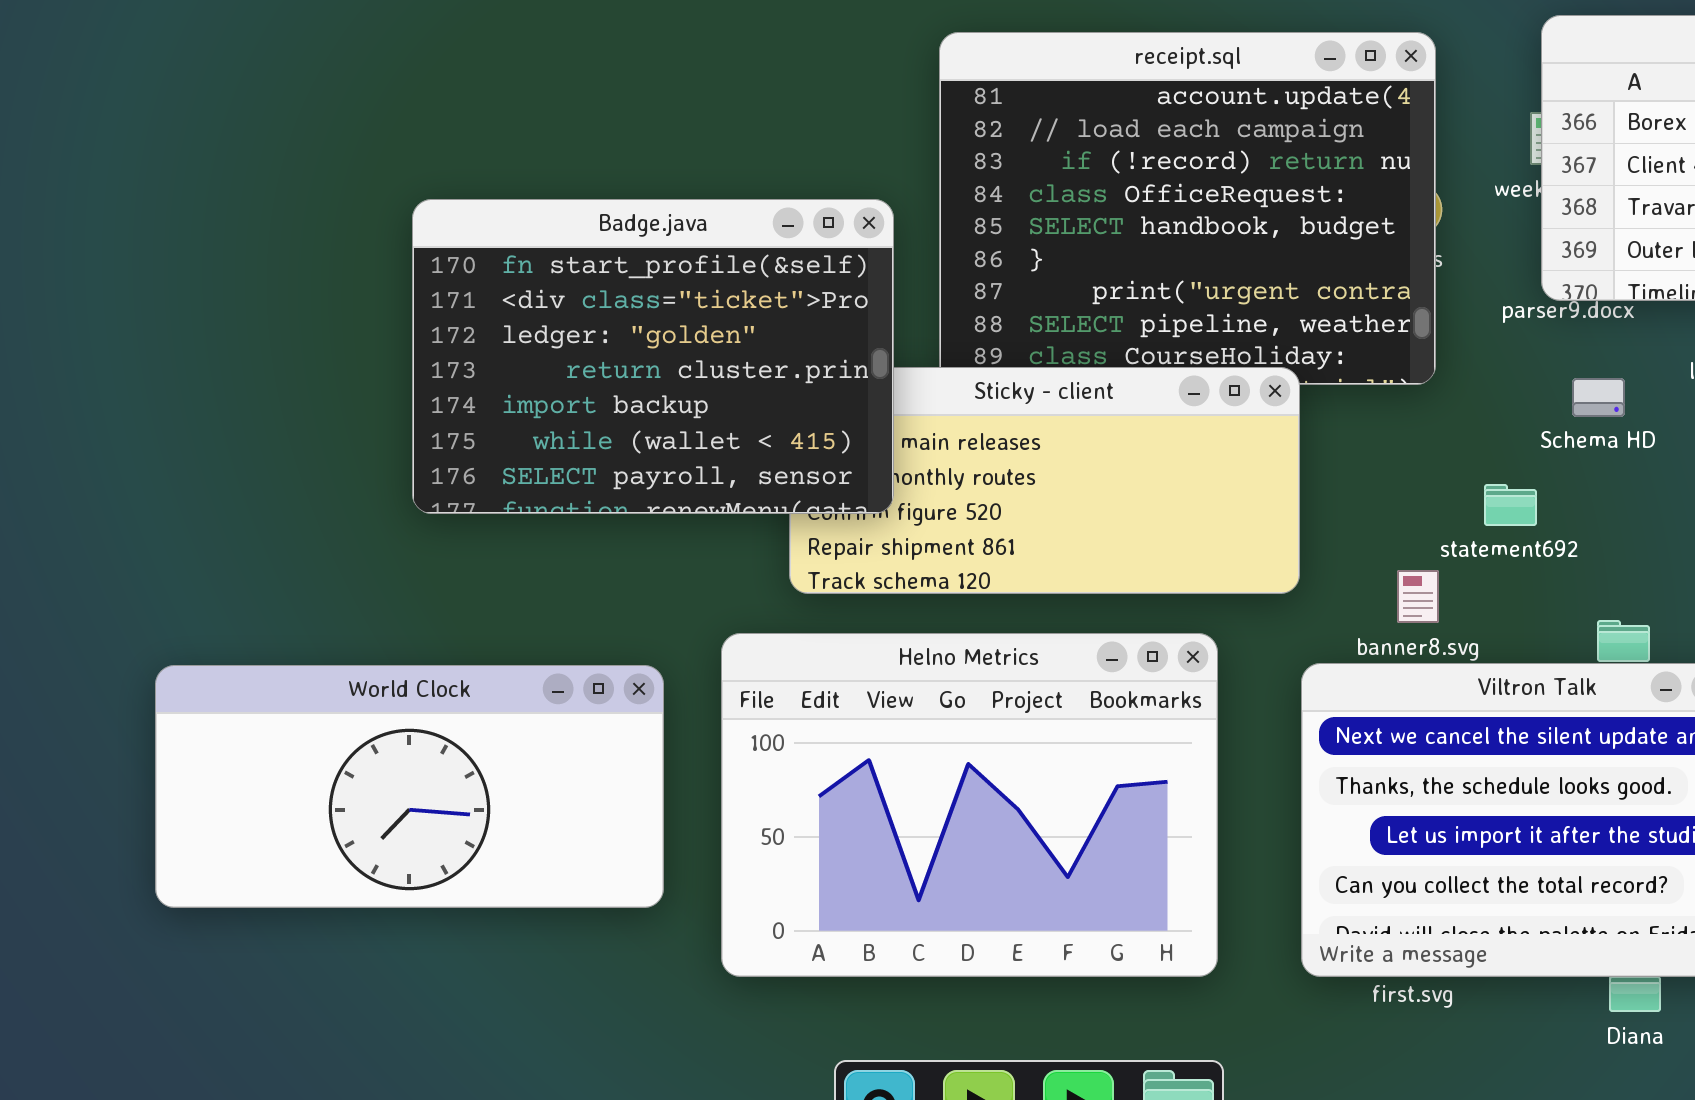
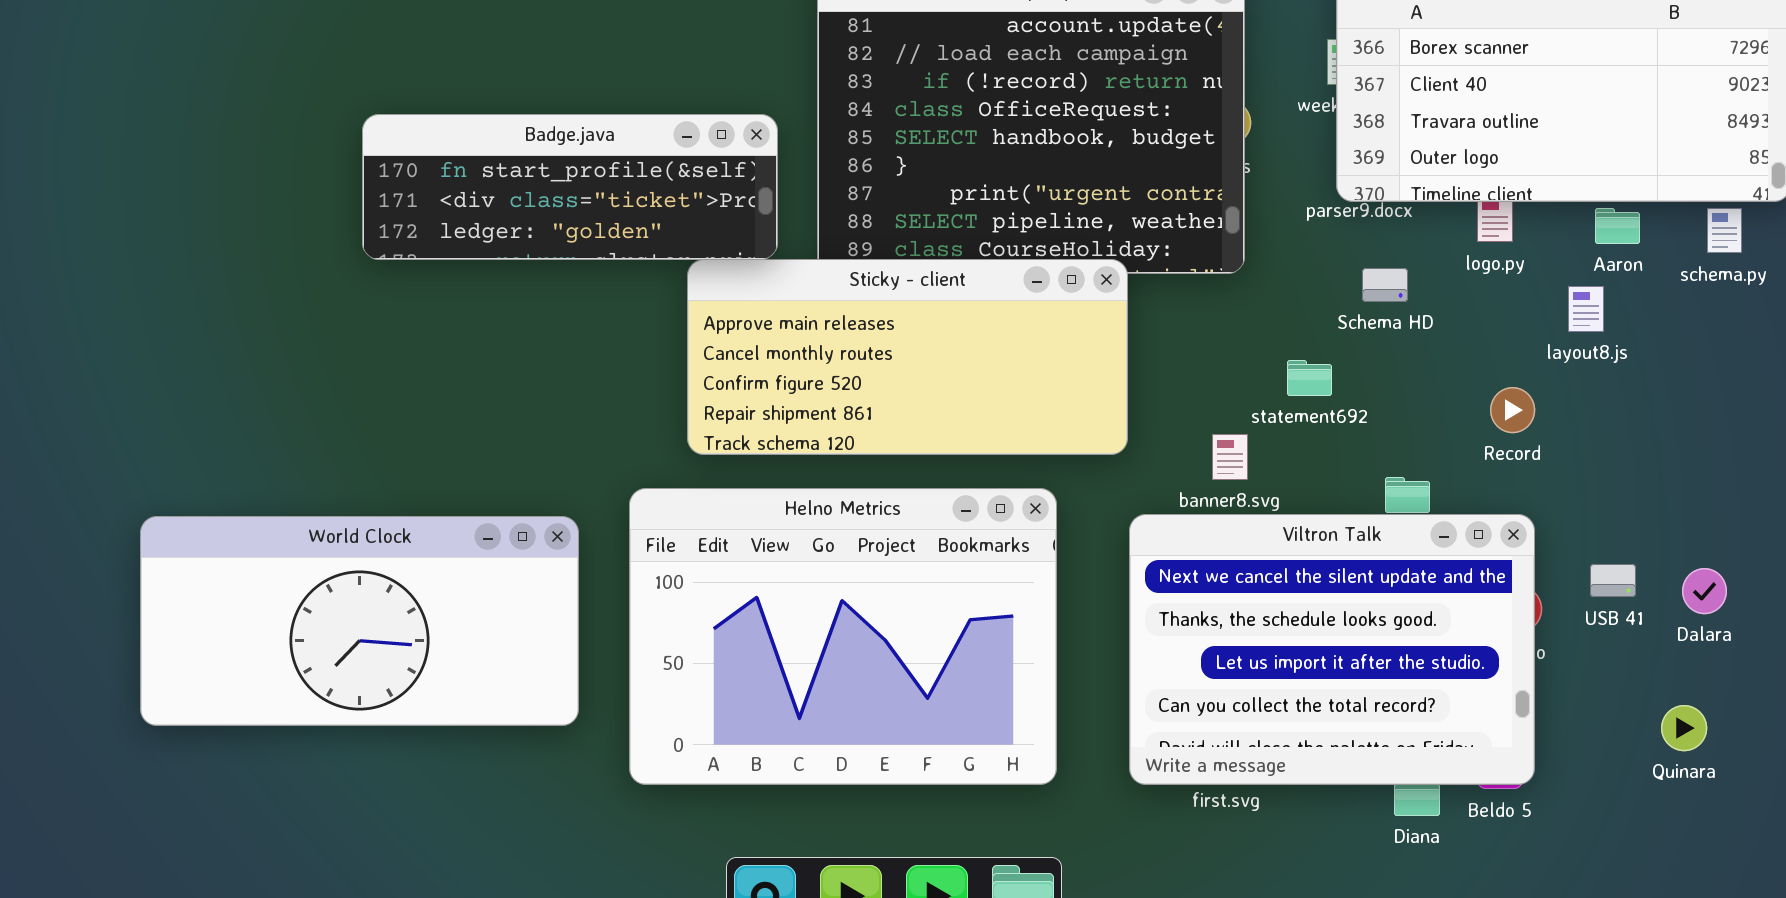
Badge.java: [412,199,894,514] -> [362,114,778,260], resized

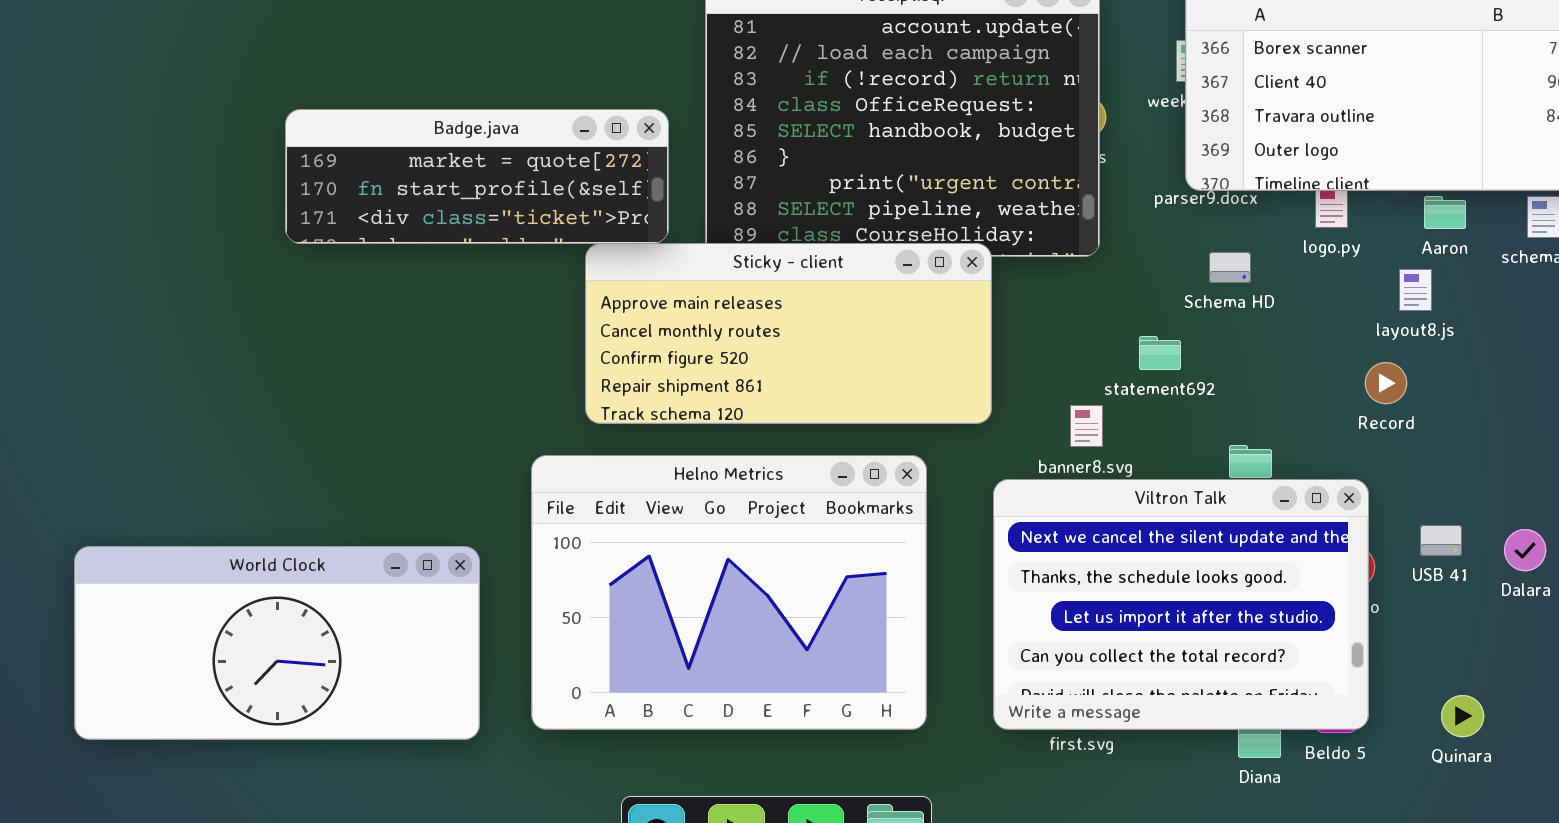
Badge.java: [362,114,778,260] -> [285,109,669,244], scrolled up 1 row
Record: [1490,387,1535,433] -> [1365,362,1407,404], moved
World Clock: [140,516,579,726] -> [74,546,480,740], moved
Quinara: [1661,705,1707,751] -> [1441,695,1484,737], moved

